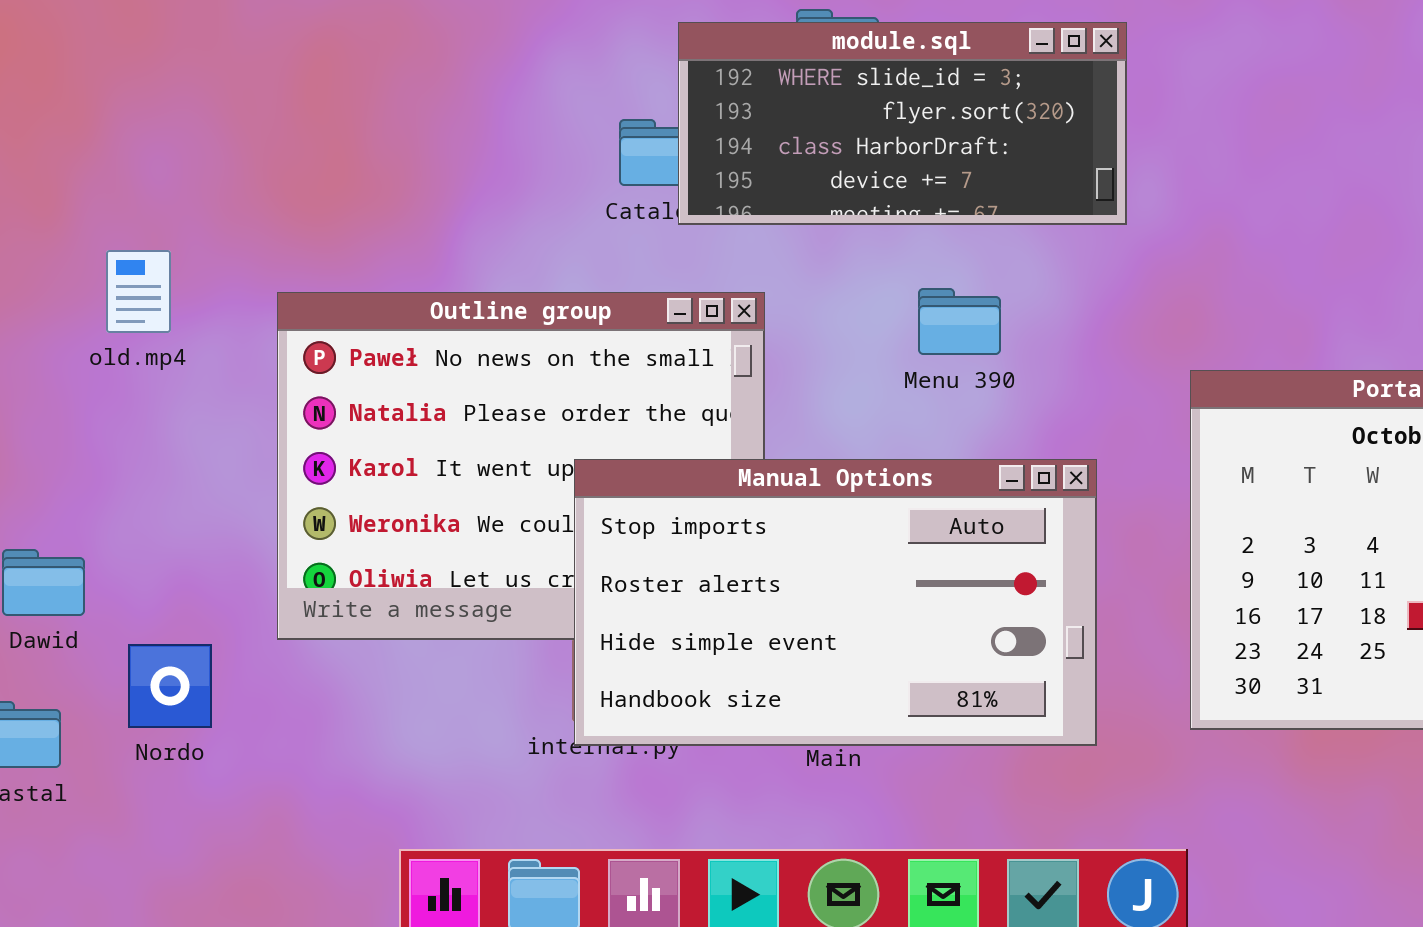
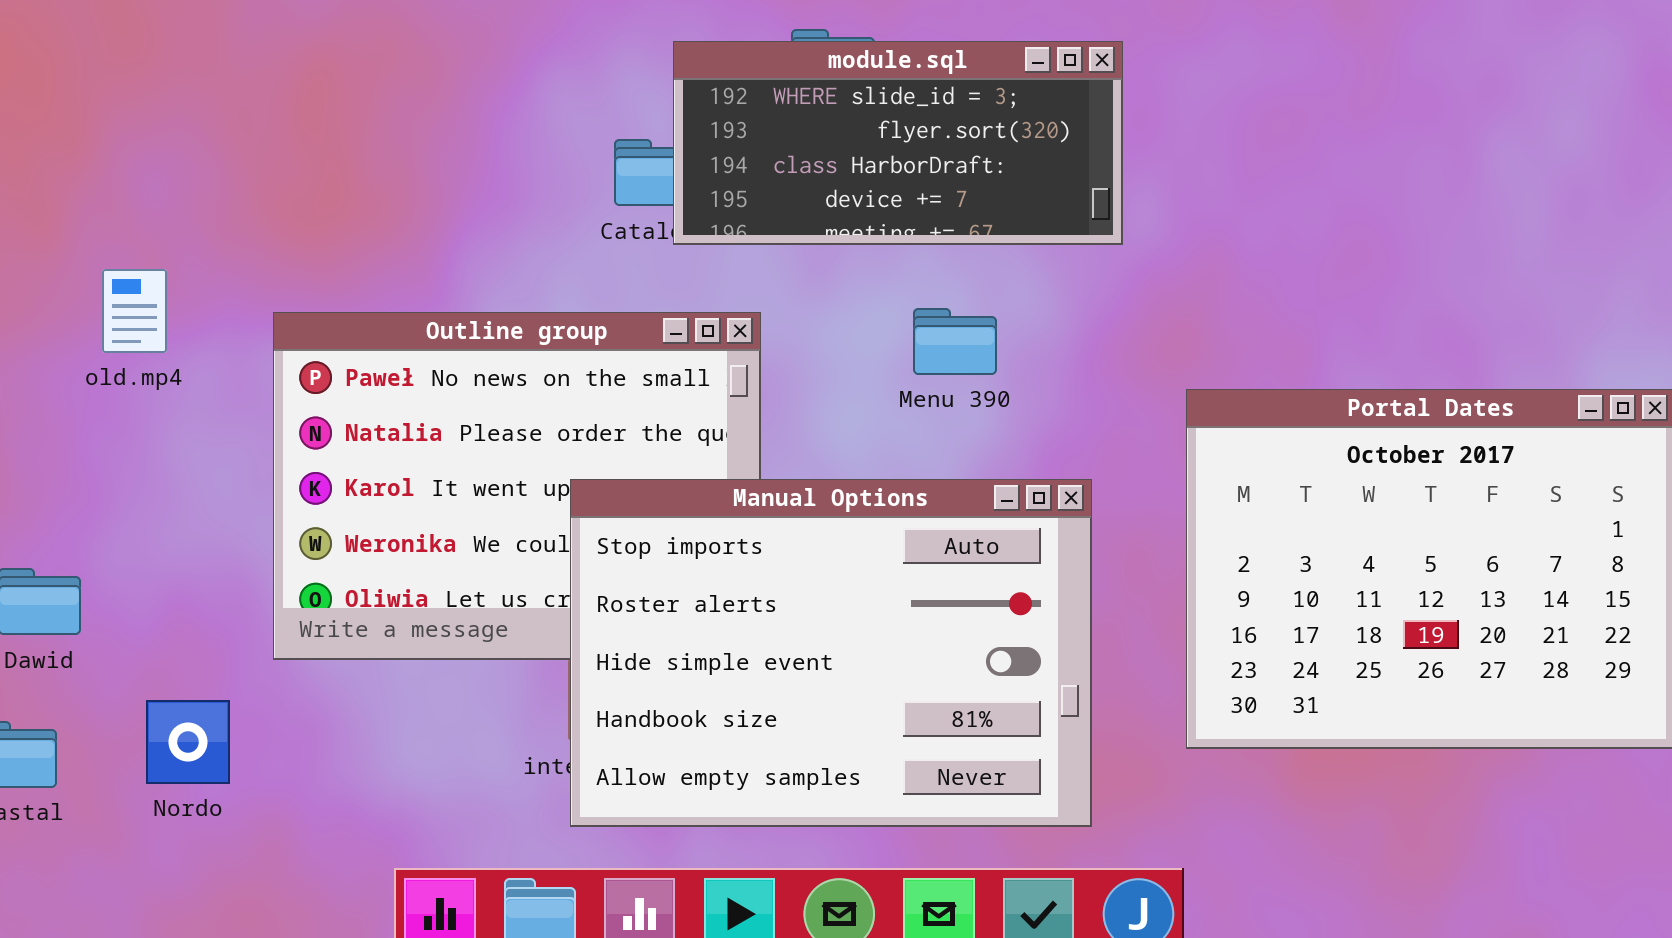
Manual Options: [574,459,1097,746] -> [570,479,1092,827], resized
Nordo: [128,644,212,728] -> [146,700,230,784], moved

